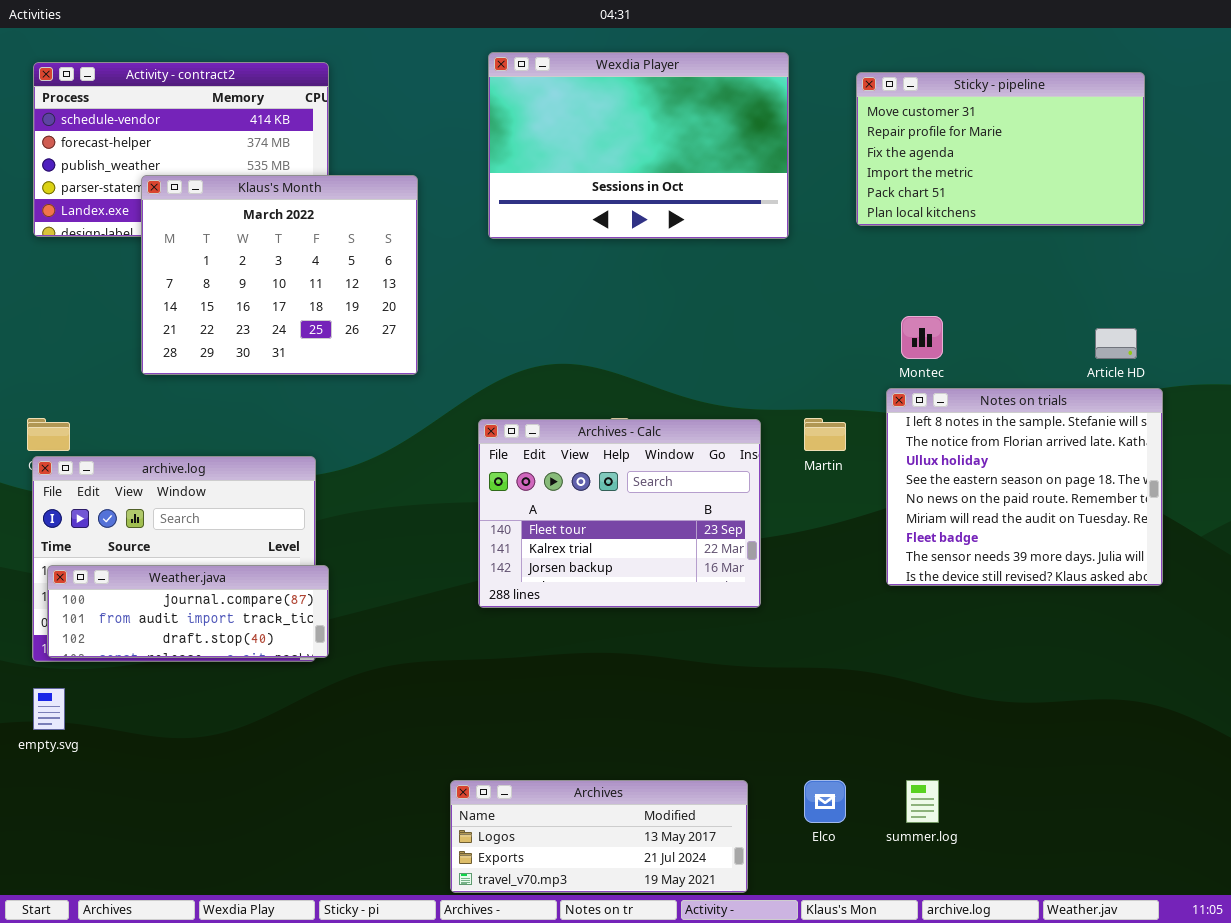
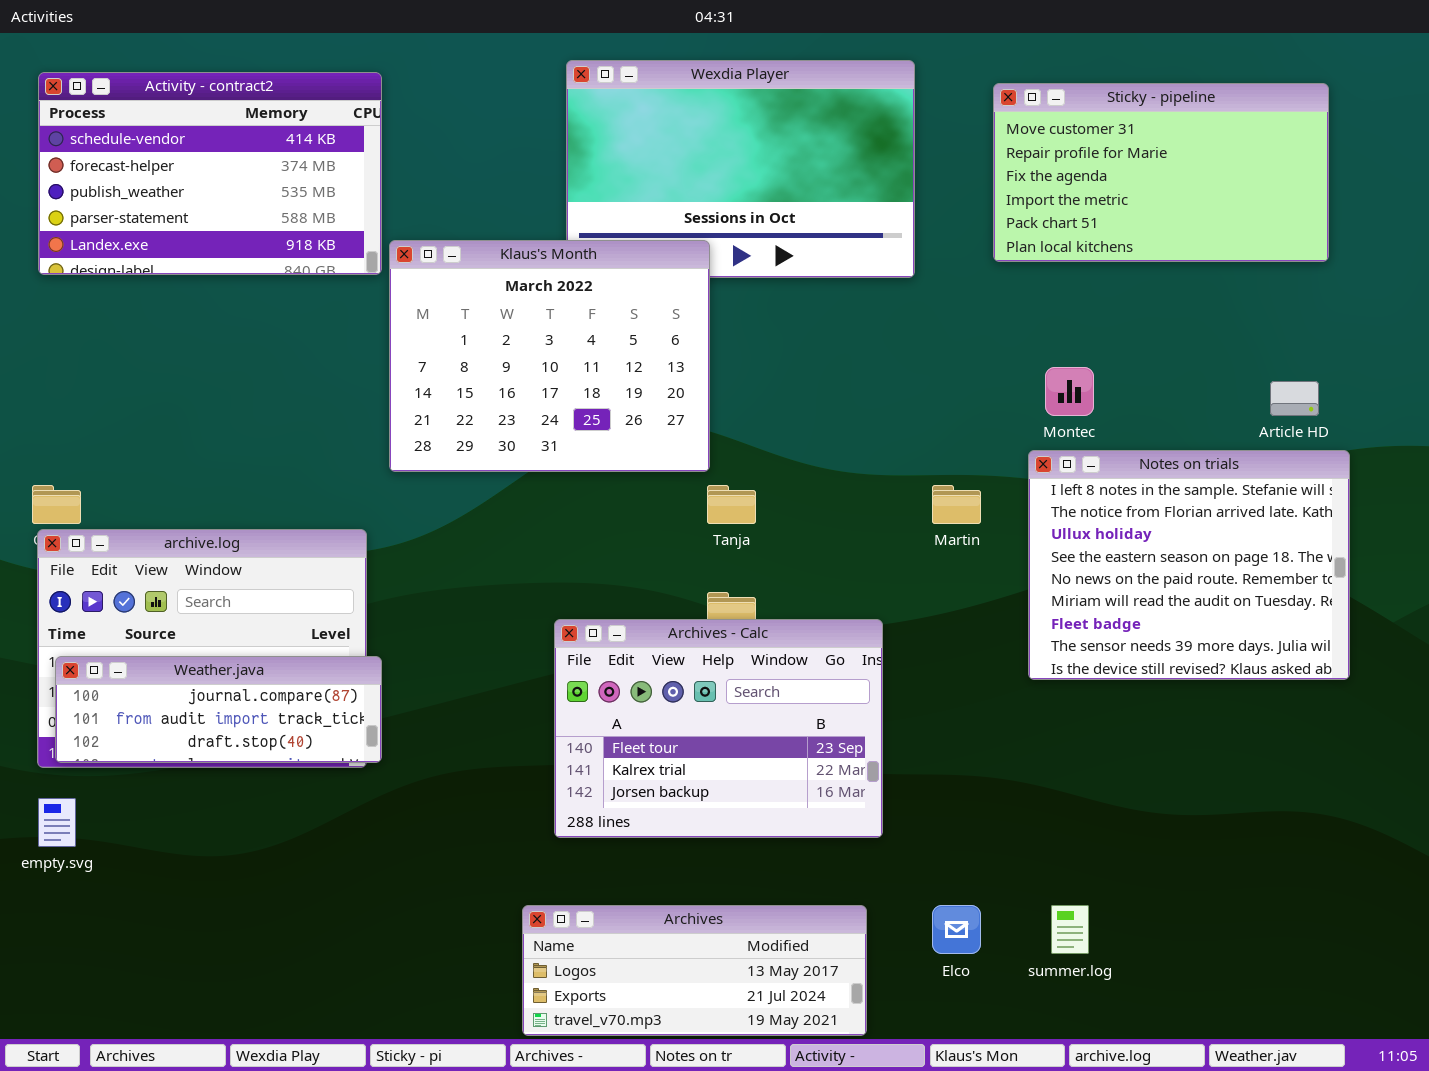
Klaus's Month: [141,175,418,375] -> [389,240,710,472], moved
Archives - Calc: [478,419,761,608] -> [554,619,883,838], moved

